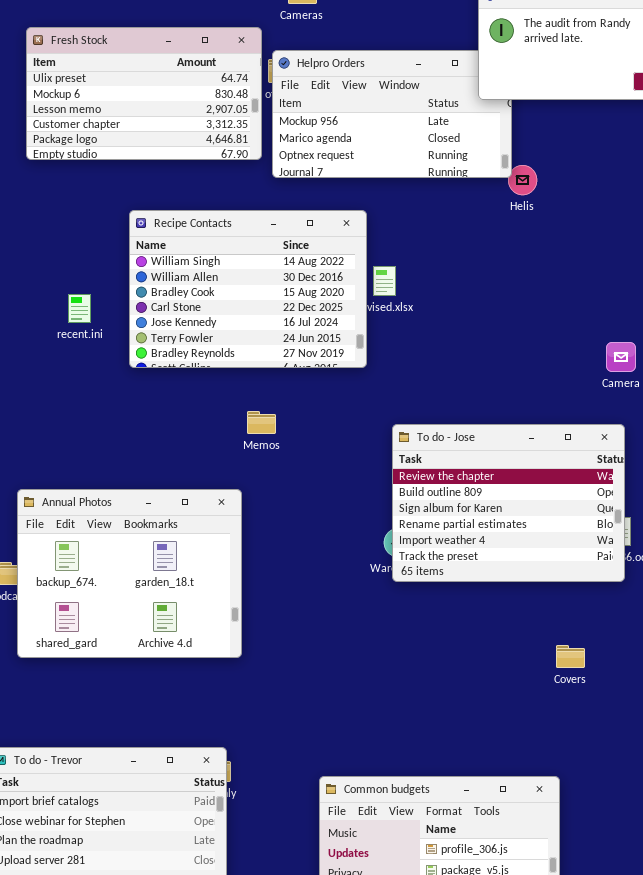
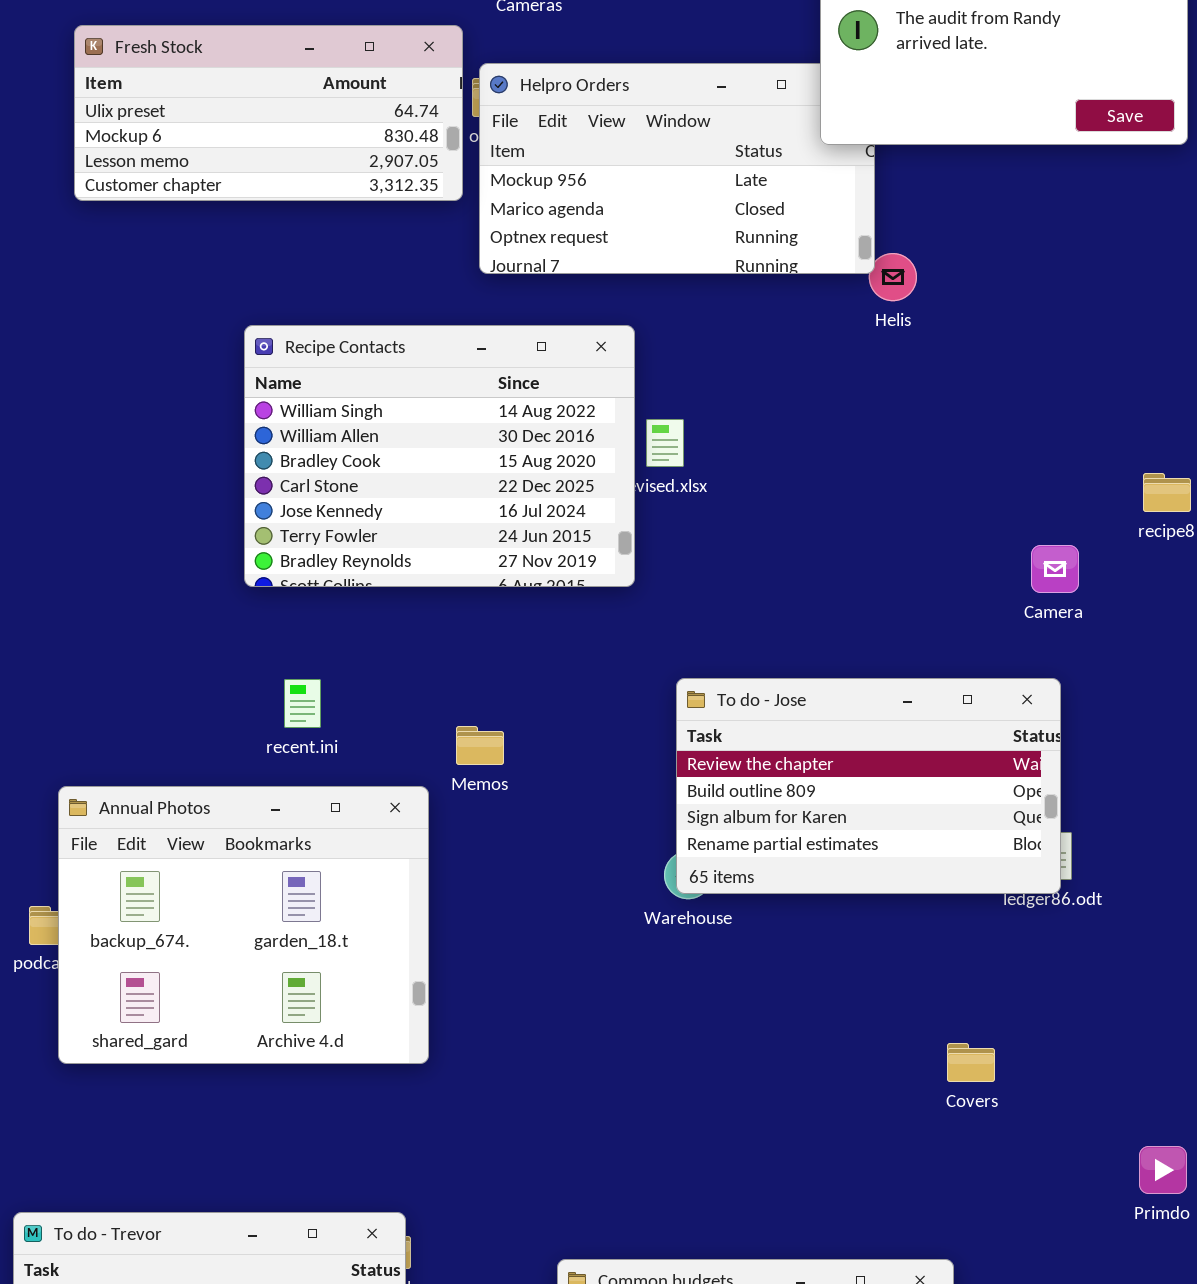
Fresh Stock: [26,27,262,160] -> [74,25,463,201], resized
recent.ini: [68,294,91,323] -> [284,679,321,728], moved
Memos: [247,411,276,434] -> [456,726,504,765], moved
To do - Jose: [392,424,625,582] -> [676,678,1061,894], resized

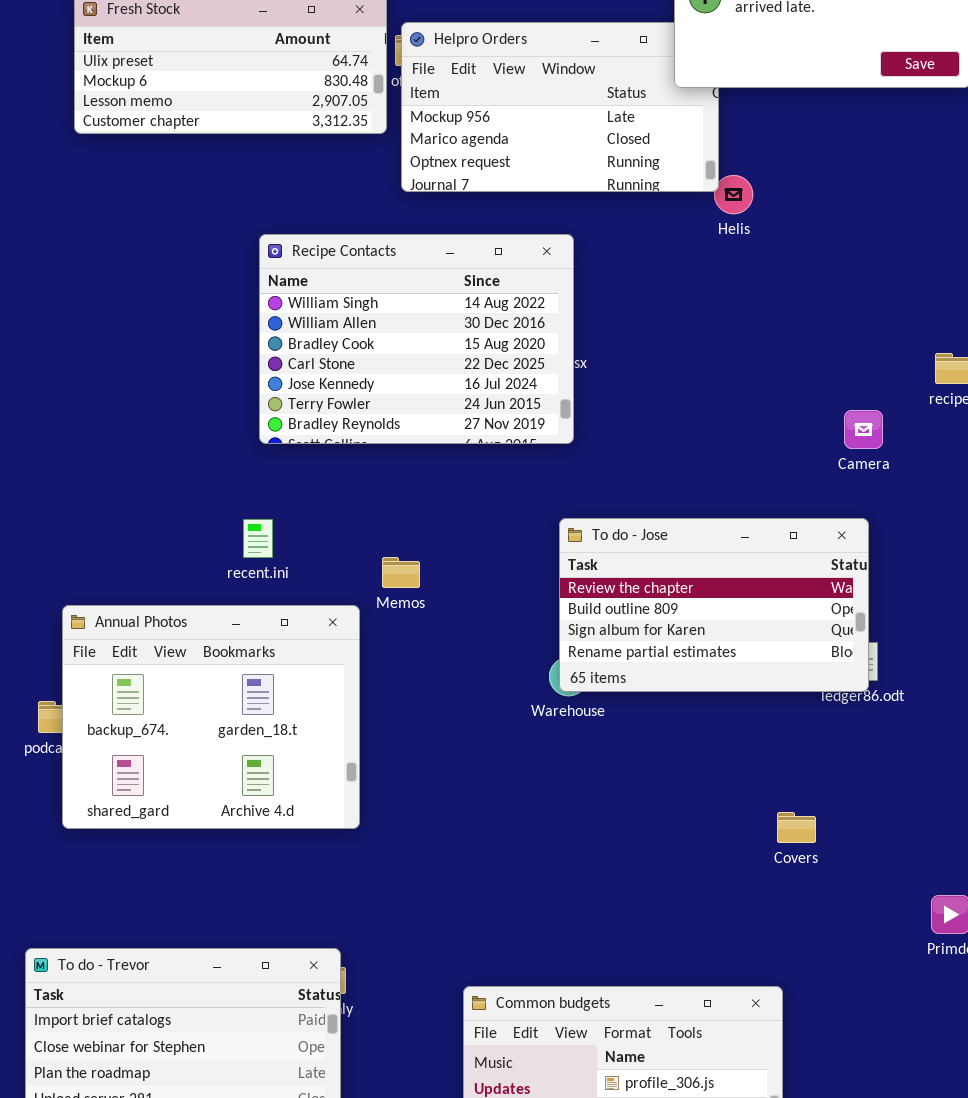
Recipe Contacts: [244,325,635,587] -> [259,234,574,444], moved

